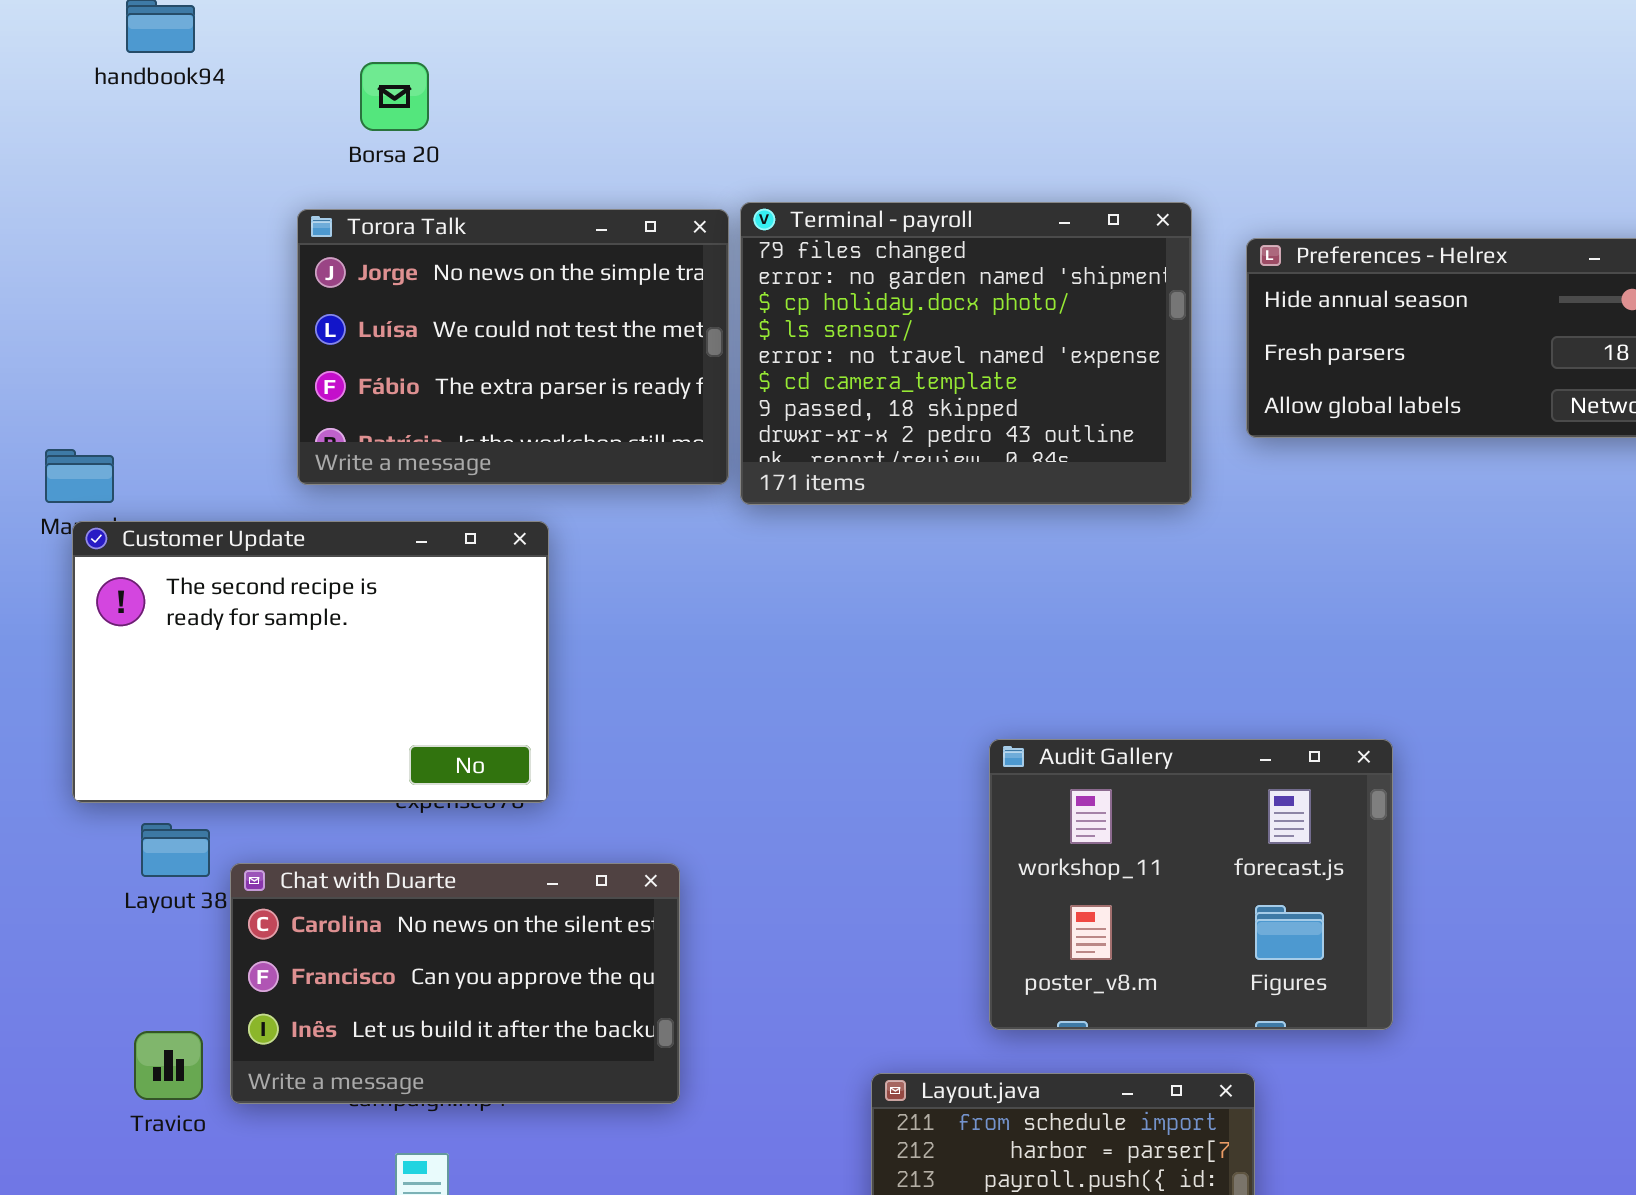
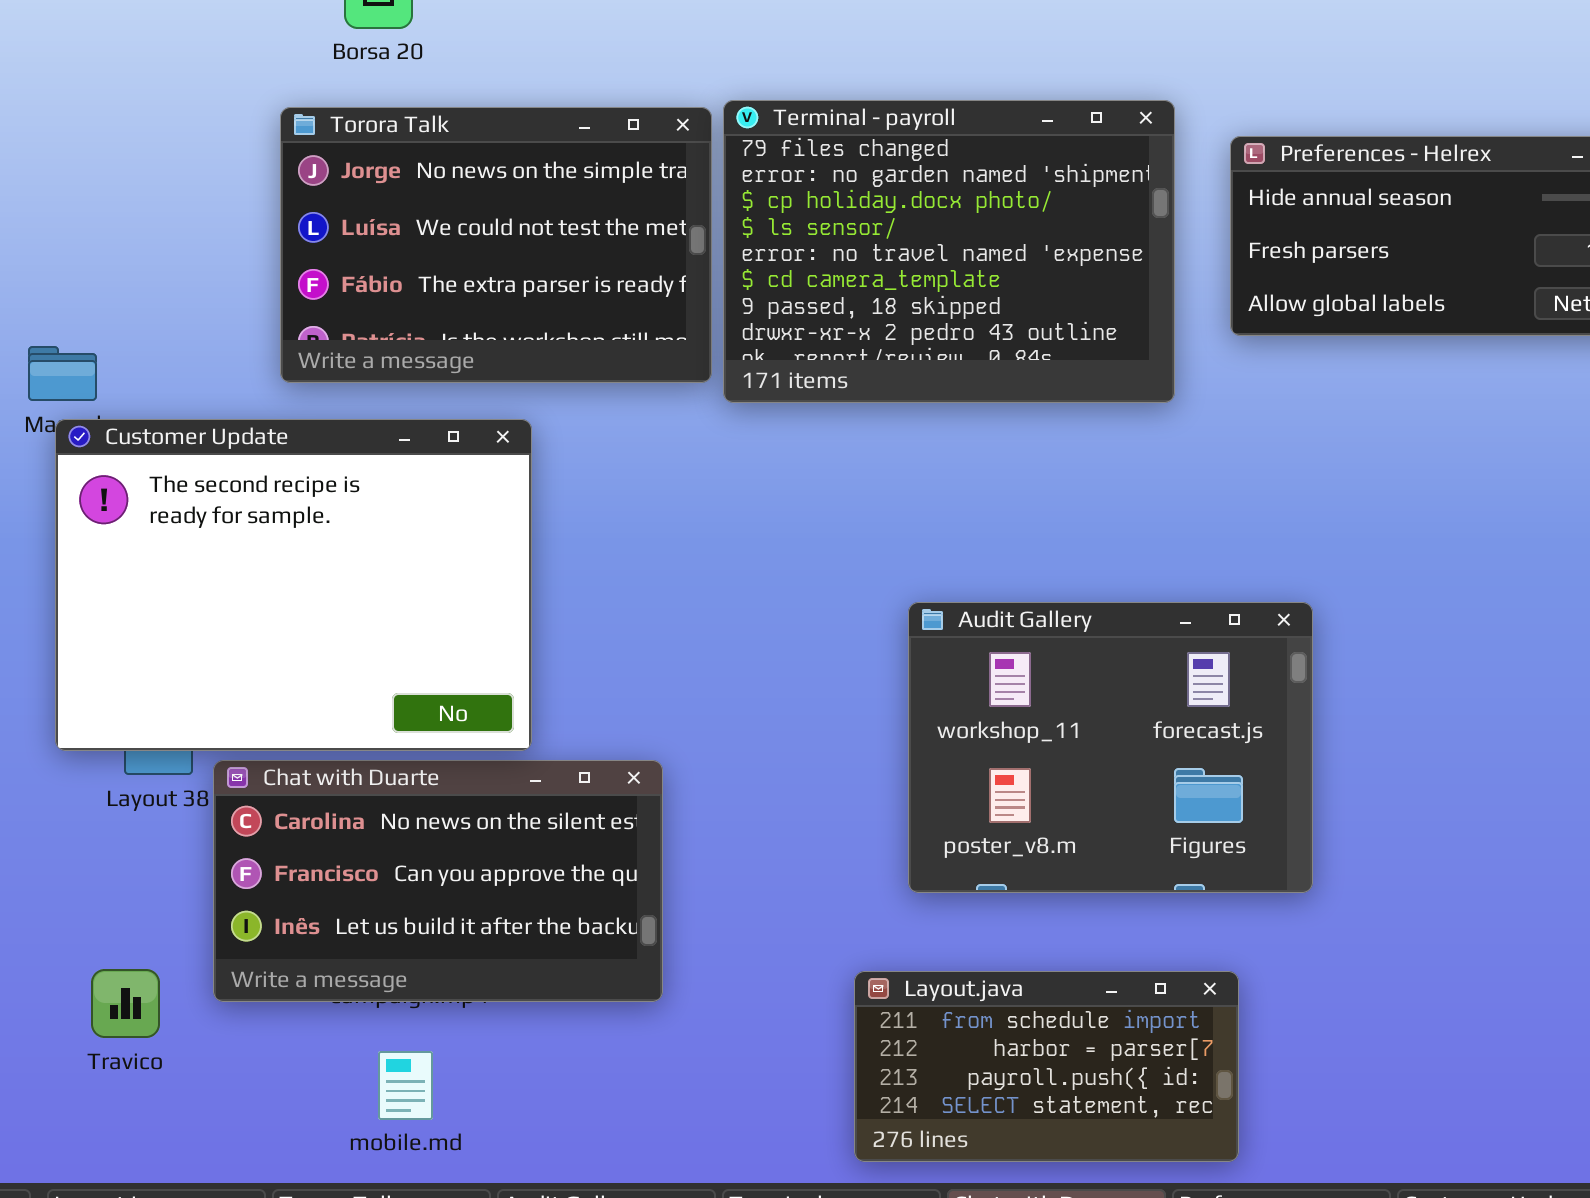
Customer Update: [72,521,549,803] -> [55,419,532,751], resized
Audit Gallery: [989,739,1393,1030] -> [908,602,1313,893], moved
Travico: [134,1031,203,1100] -> [91,969,160,1038], moved

